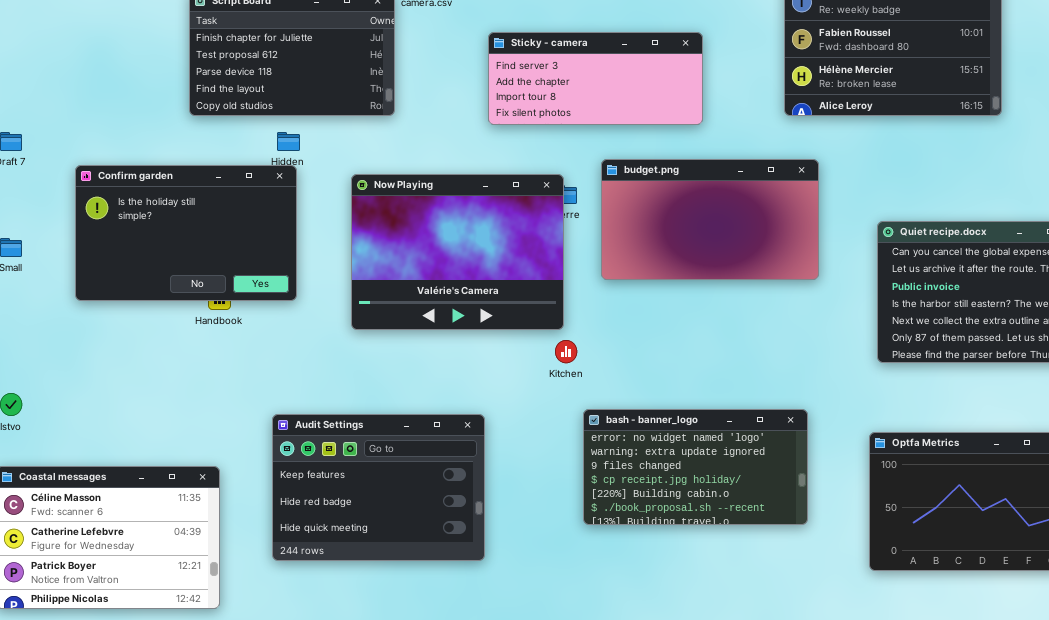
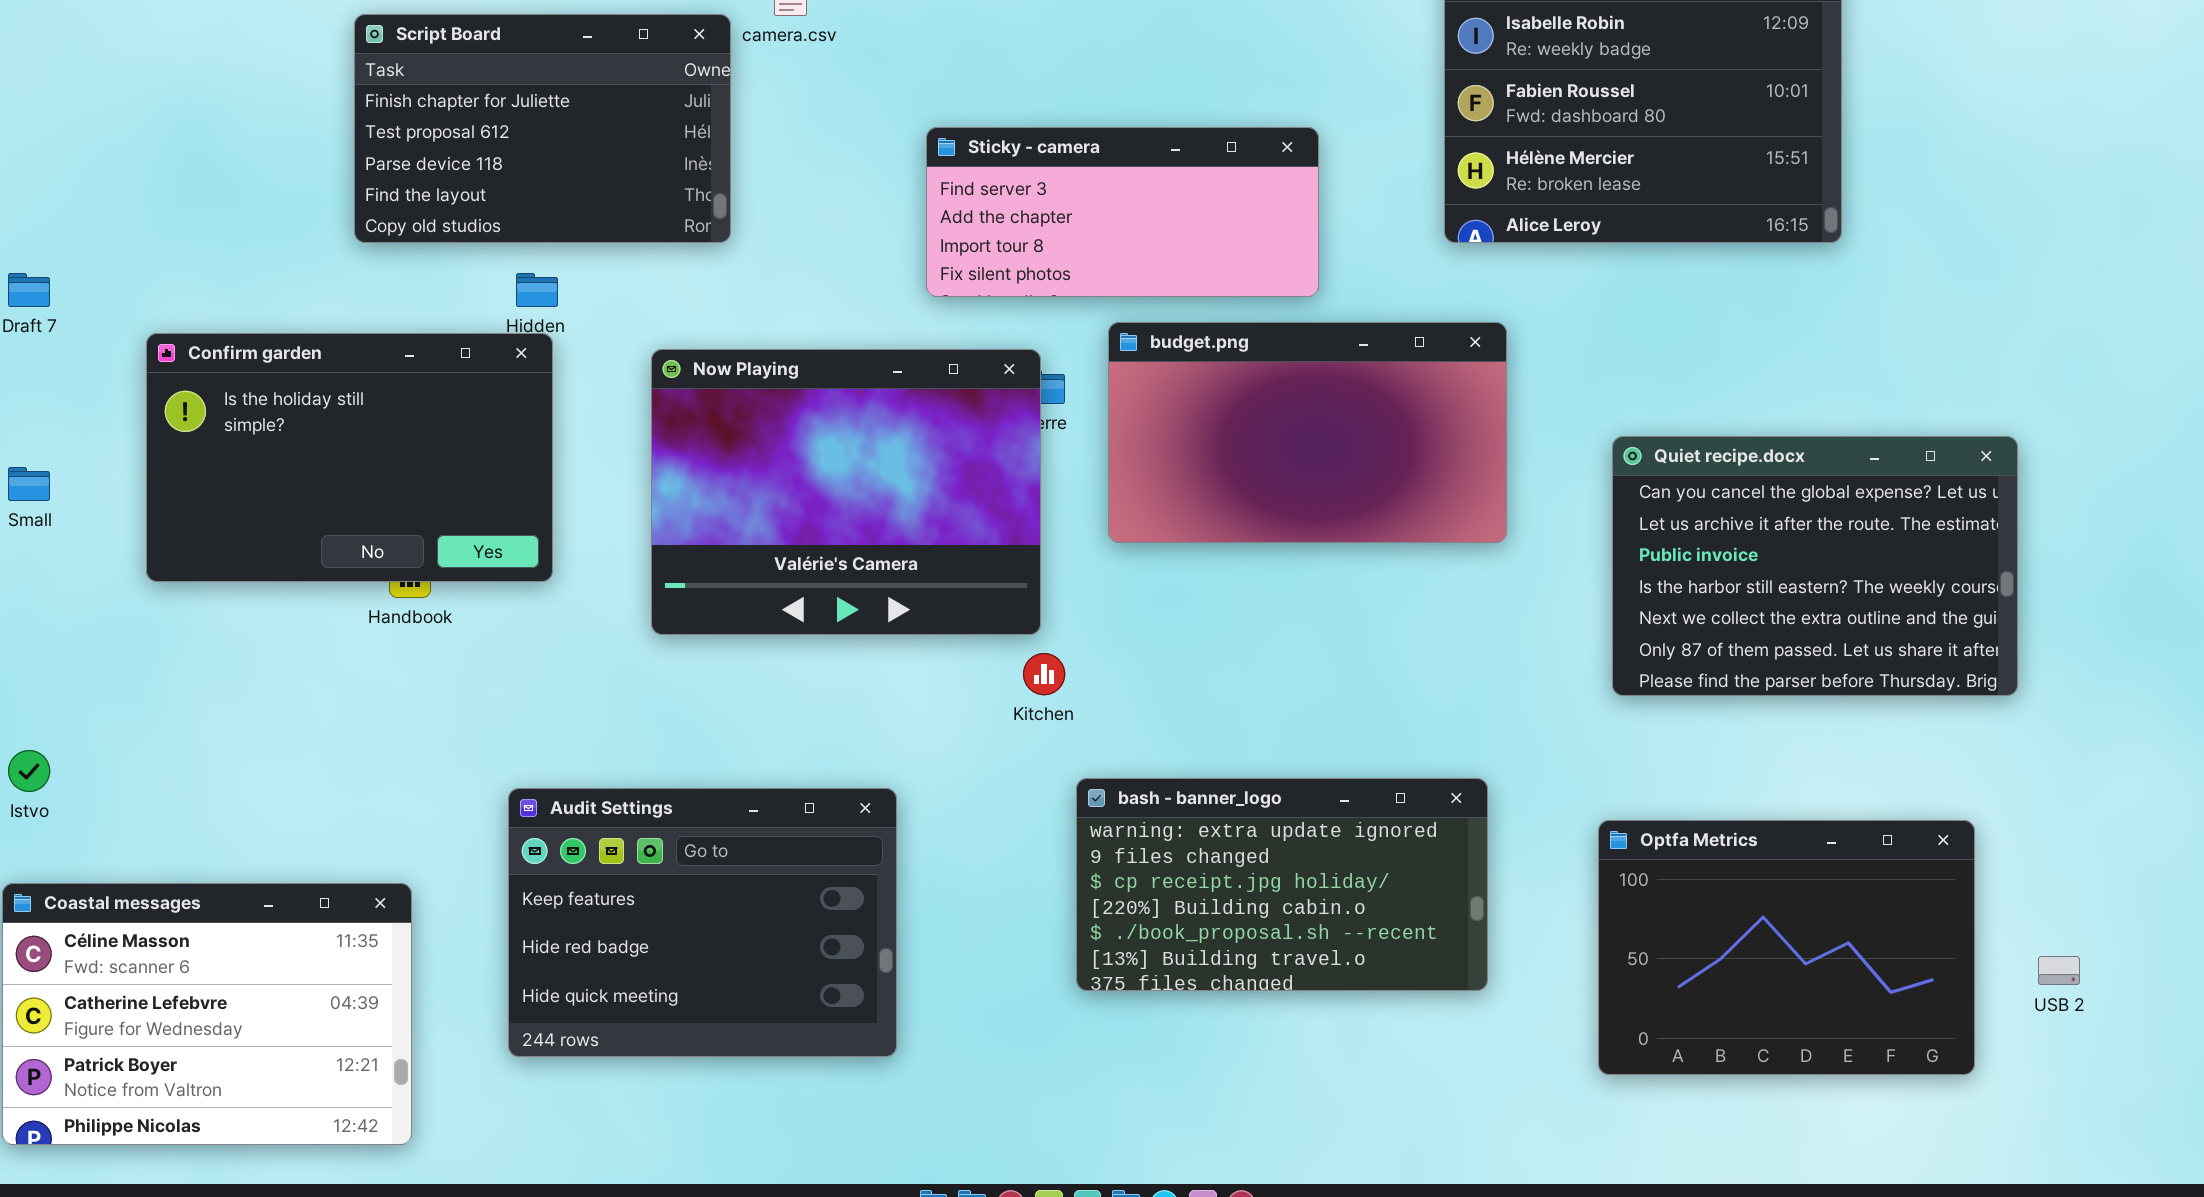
Sticky - camera: [488,32,703,125] -> [926,127,1319,297], moved
bash - banner_logo: [583,409,808,525] -> [1076,778,1488,991], scrolled down 1 row

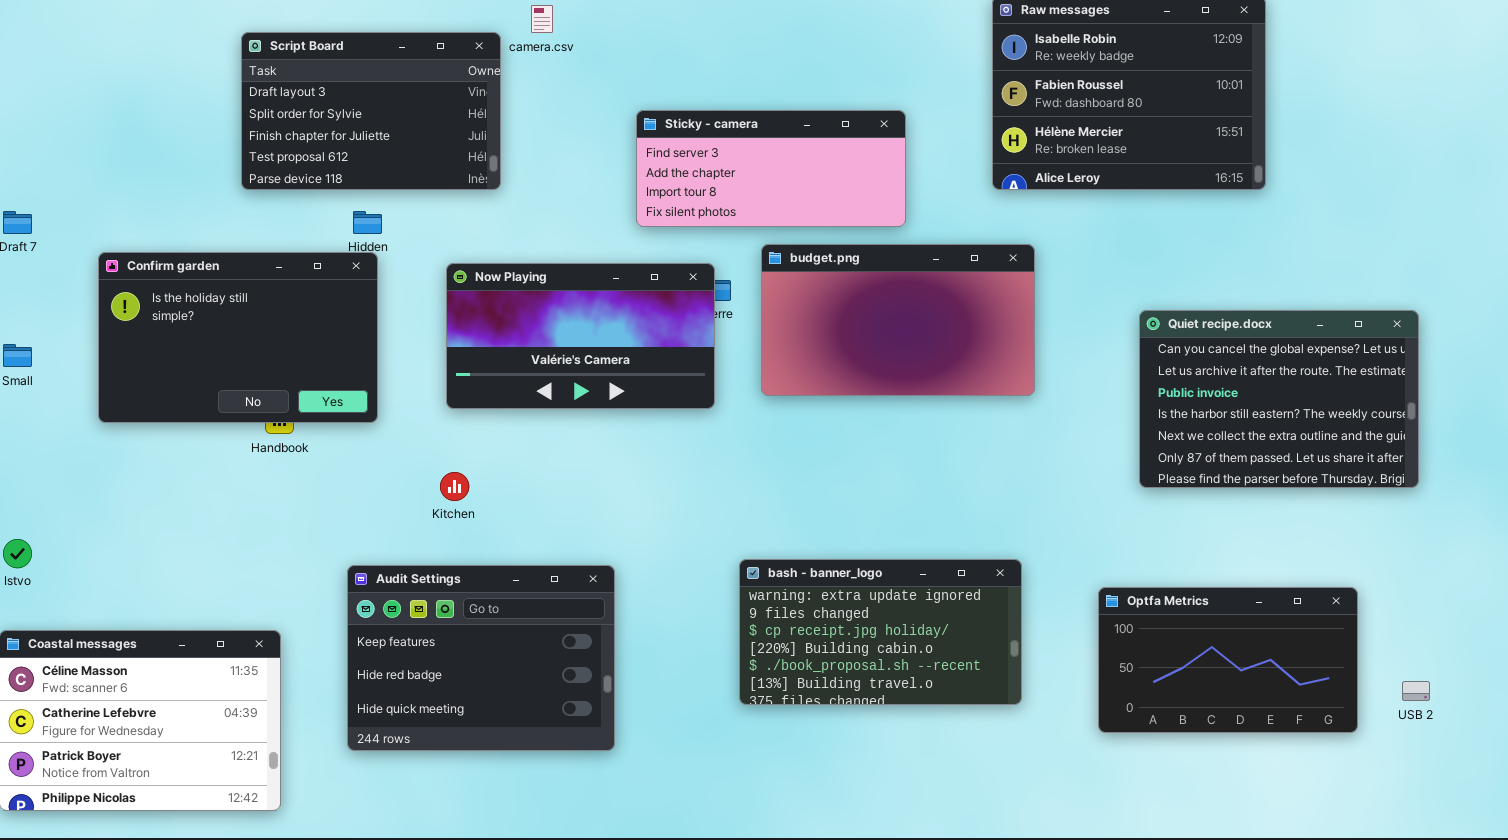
Script Board: [354,14,731,243] -> [241,32,501,190], scrolled up 2 rows
Now Playing: [651,349,1041,635] -> [446,263,715,409], resized
Quiet recipe.docx: [1612,436,2018,696] -> [1139,310,1419,488], moved
Kitchen: [1023,653,1065,695] -> [440,472,469,501], moved
Optfa Metrics: [1598,820,1975,1075] -> [1098,587,1358,733], resized

